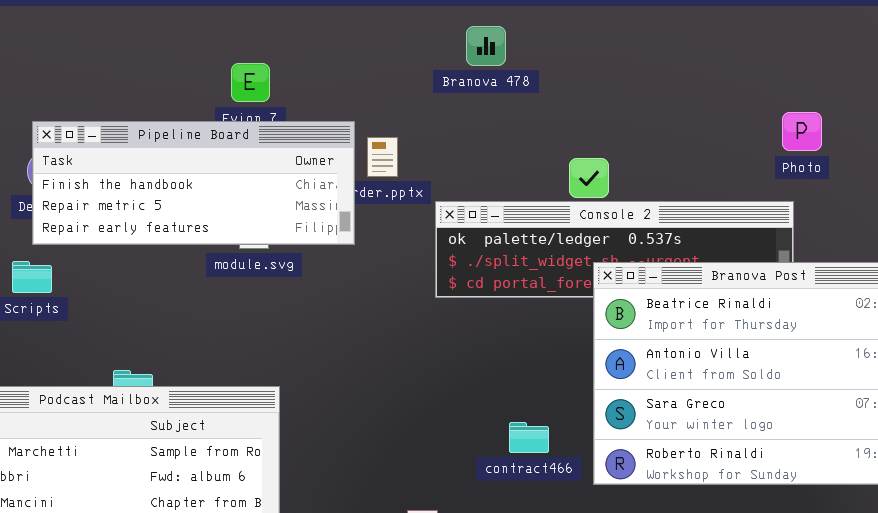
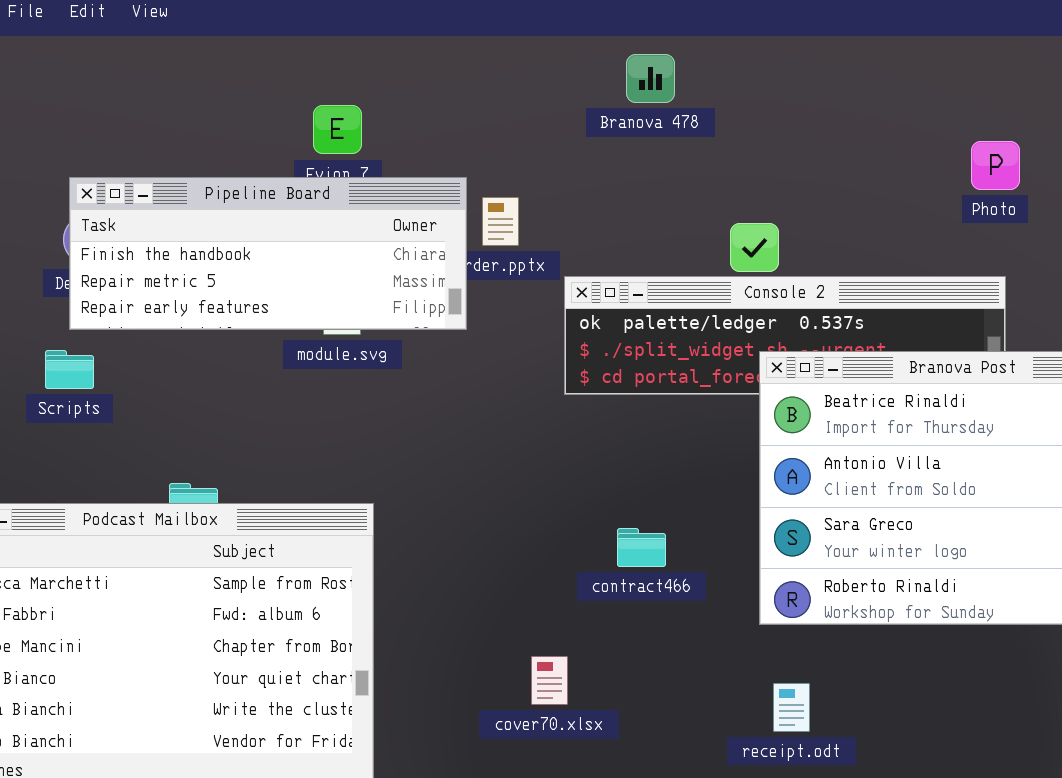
Branova 478: [466,26,506,66] -> [626,54,675,103], moved
Photo: [782,112,822,151] -> [971,141,1020,190], moved
contract466: [509,422,549,453] -> [617,528,666,567], moved

